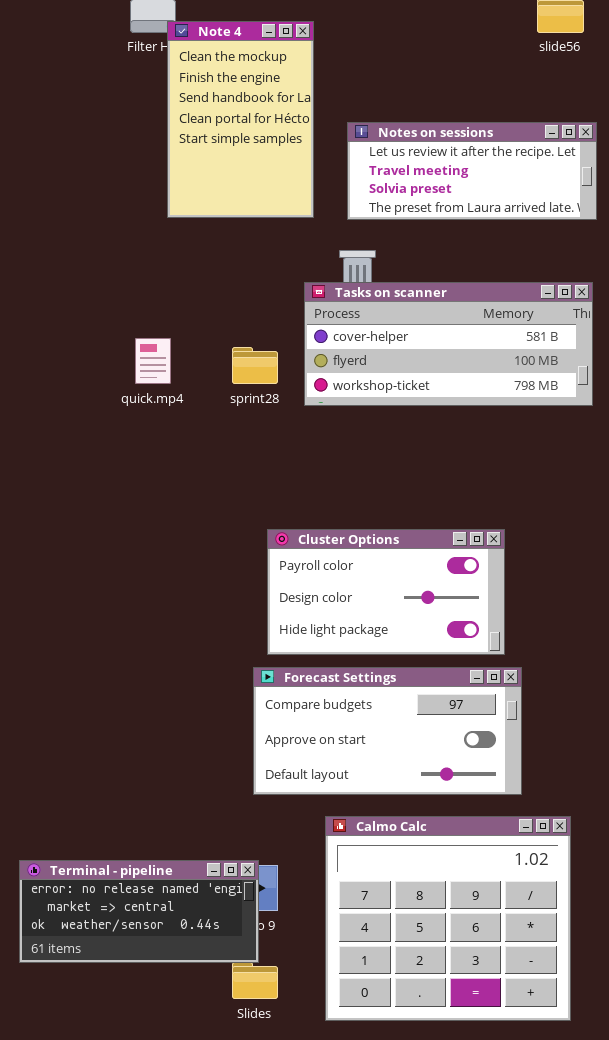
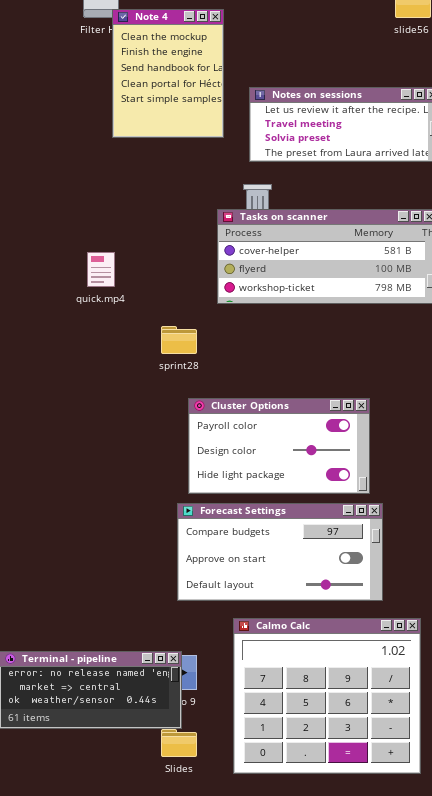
Note 4: [167,21,314,218] -> [112,9,224,138], resized
sprint28: [232,347,278,384] -> [161,326,197,354], moved

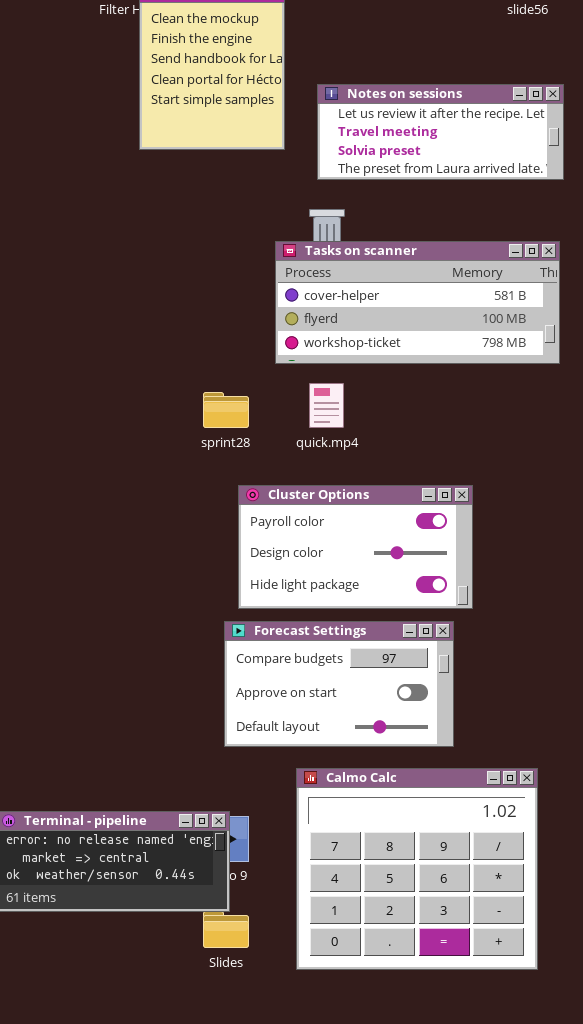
quick.mp4: [87,252,115,287] -> [309,383,344,428], moved
Forecast Settings: [177,503,383,601] -> [224,621,454,747], resized

